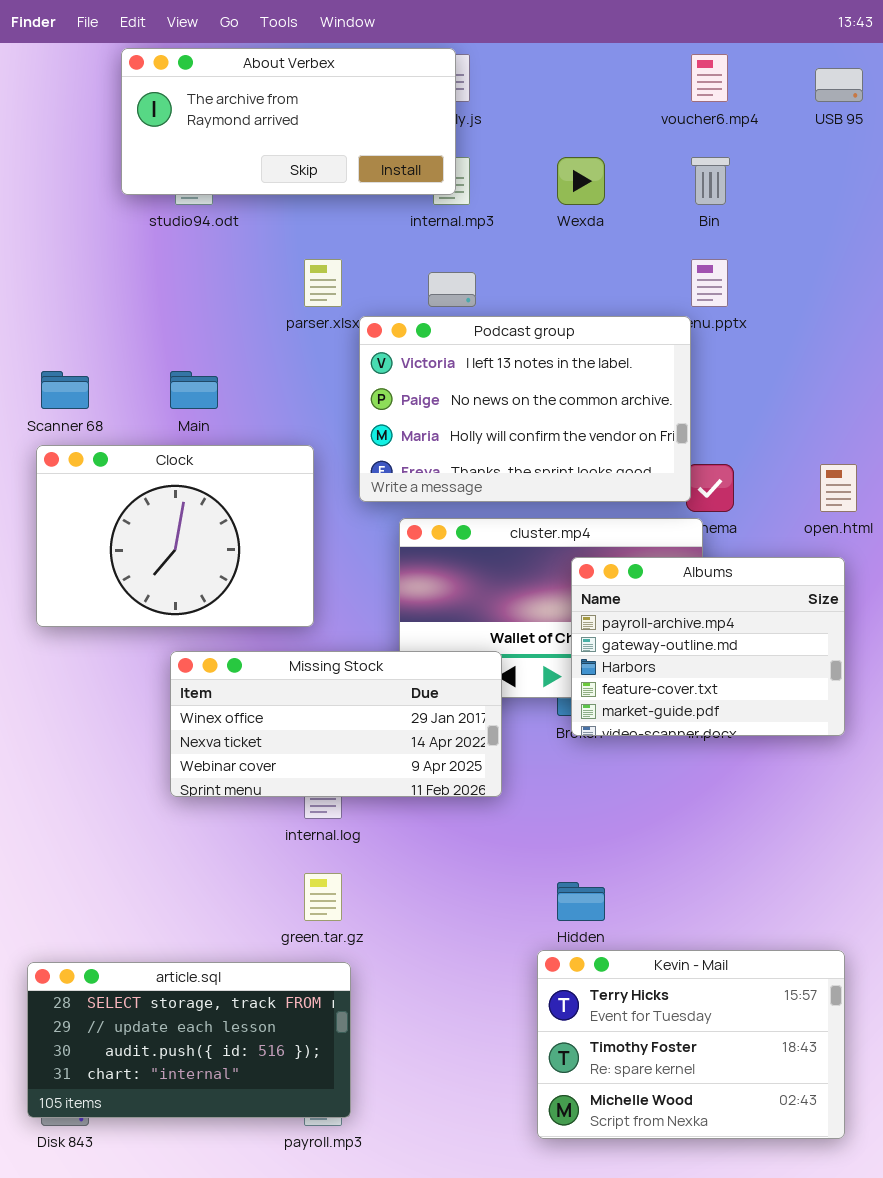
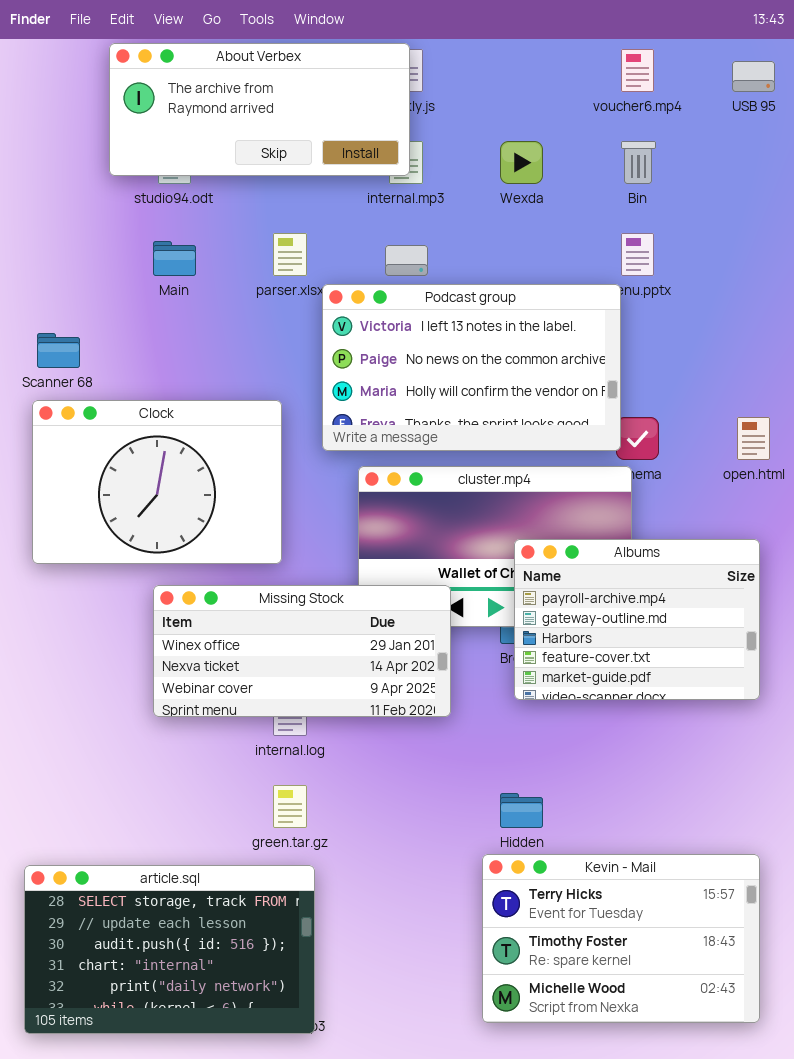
Main: [170,371,218,409] -> [153,241,196,276], moved
Albums: [571,557,845,736] -> [514,539,760,700], moved
article.sql: [27,962,351,1118] -> [24,865,315,1034], resized

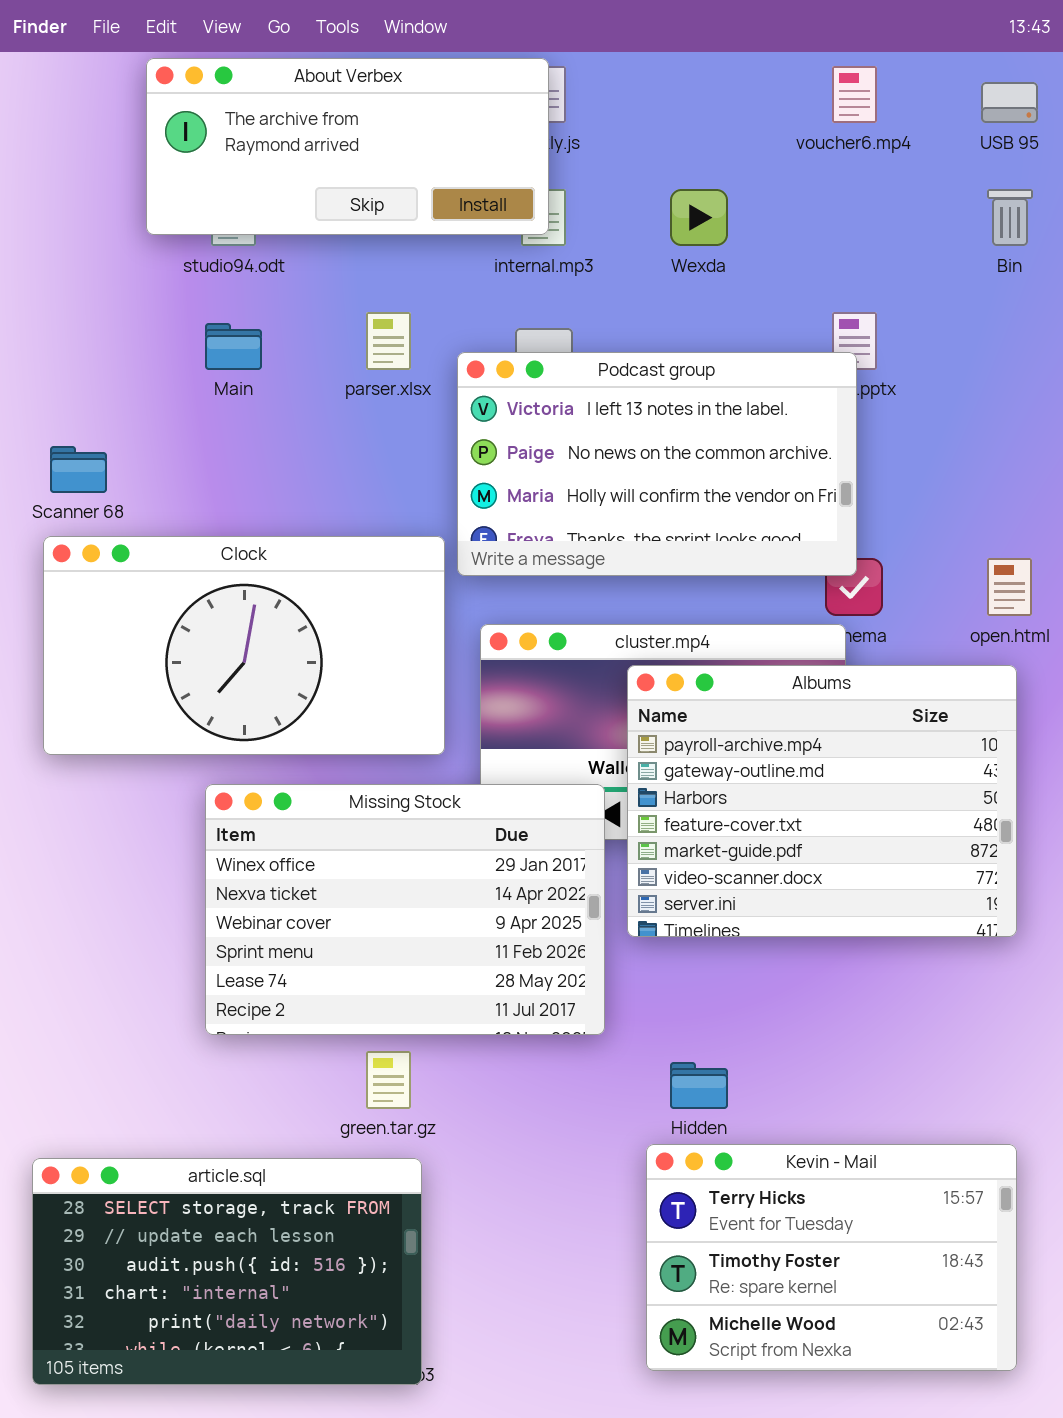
Bin: [621,141,656,184] -> [987,189,1033,246], moved
Podcast group: [322,284,621,451] -> [457,352,857,576], moved
Clock: [32,400,282,564] -> [43,536,445,755], resized
Albums: [514,539,760,700] -> [627,665,1017,937], resized
Missing Stock: [153,585,451,717] -> [205,784,605,1035], resized

